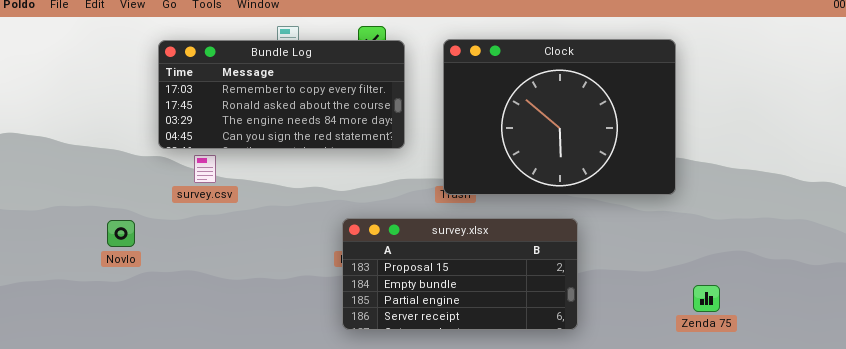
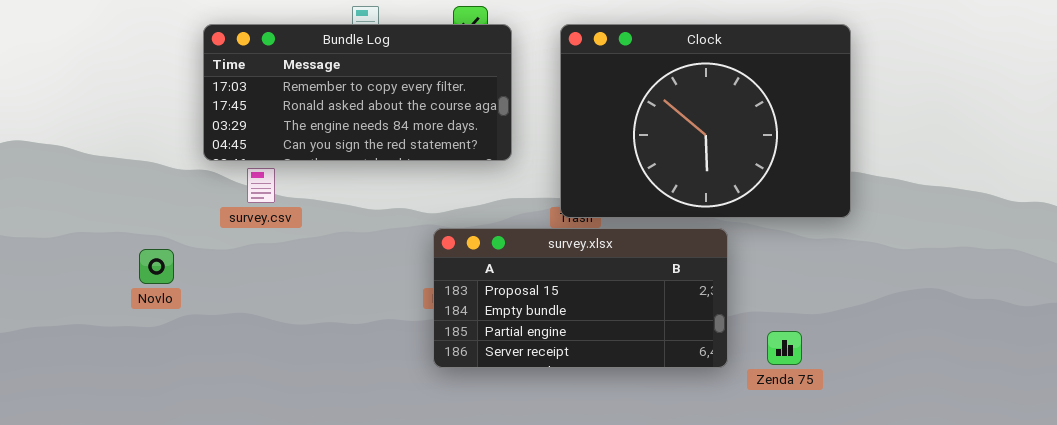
survey.xlsx: [342,218,578,330] -> [433,228,728,368], moved
Zenda 75: [693,285,720,312] -> [767,331,802,365], moved

